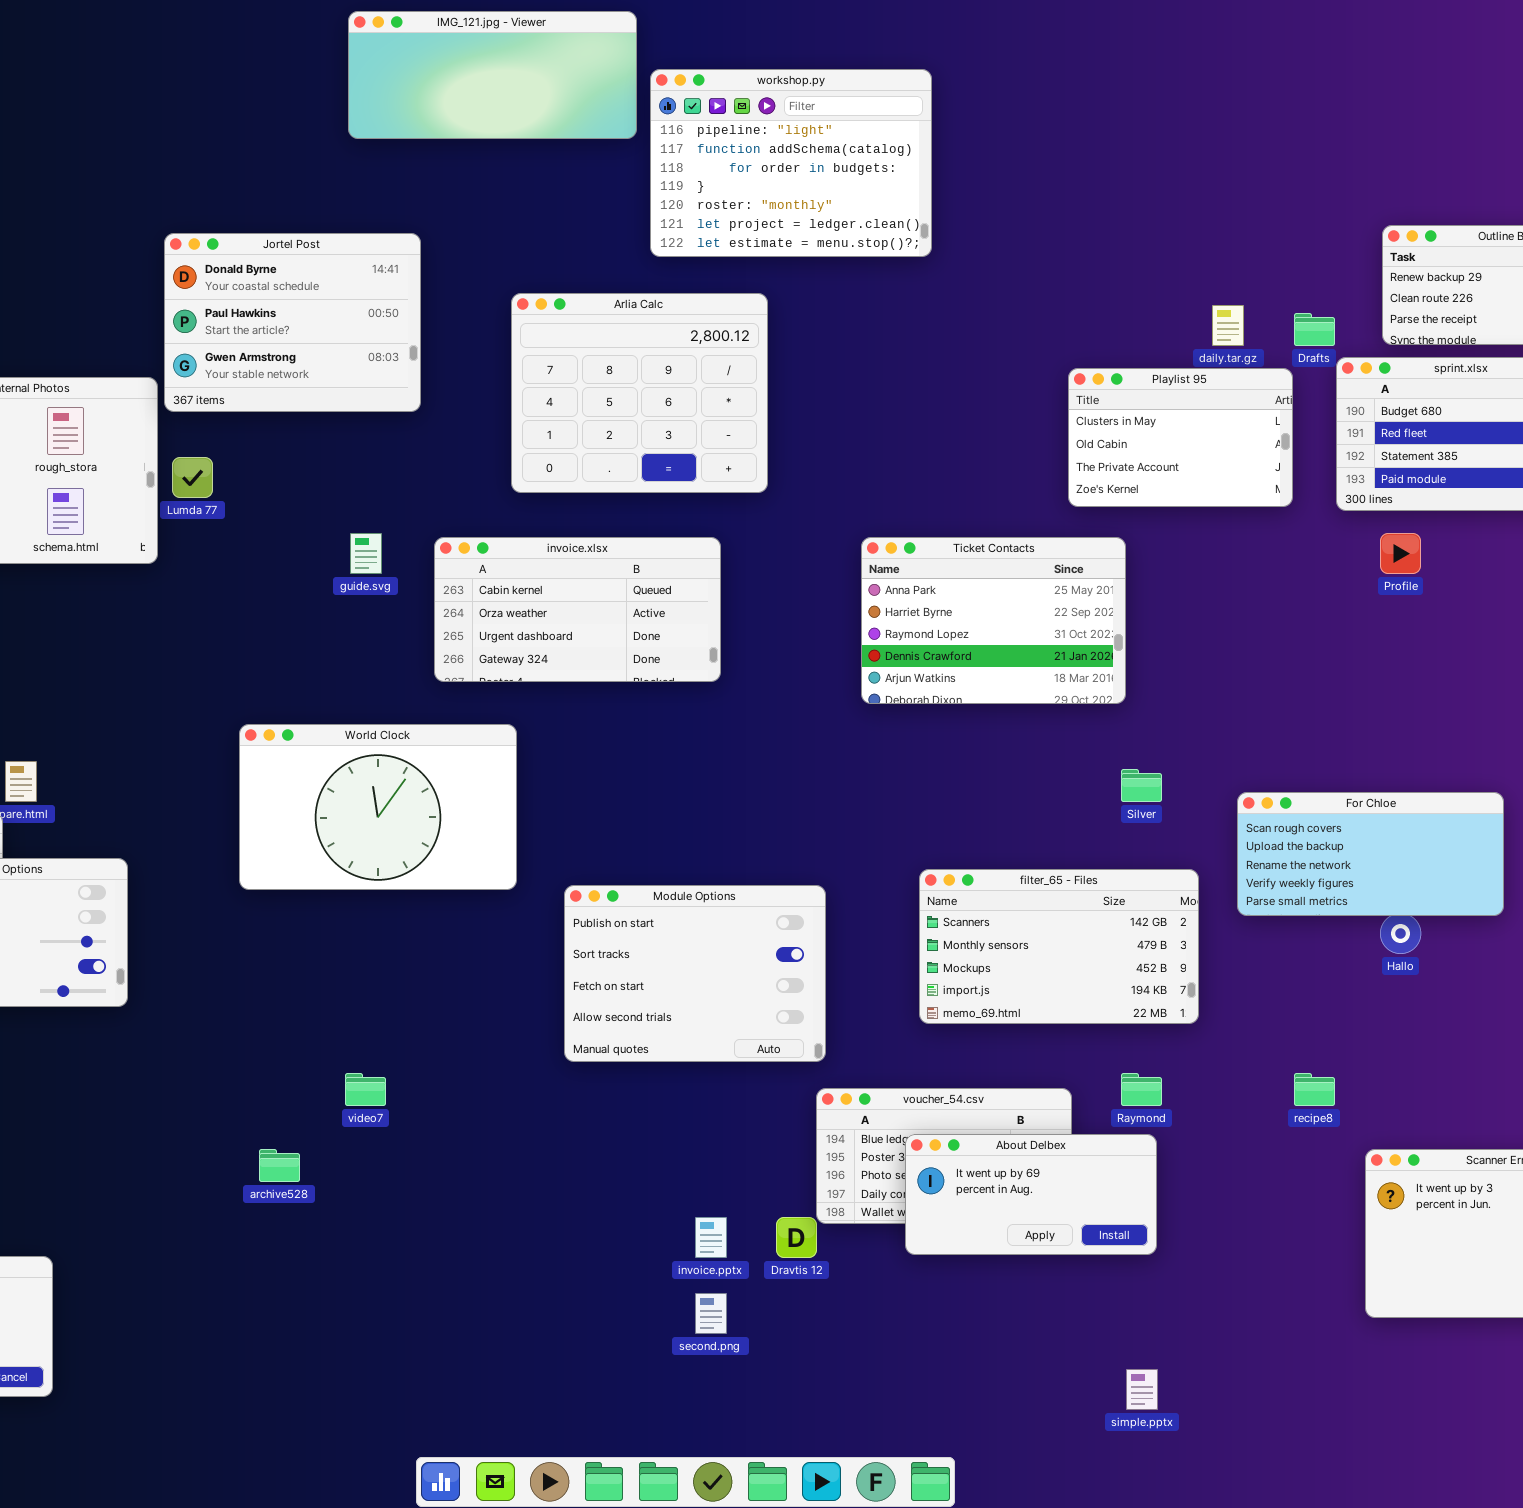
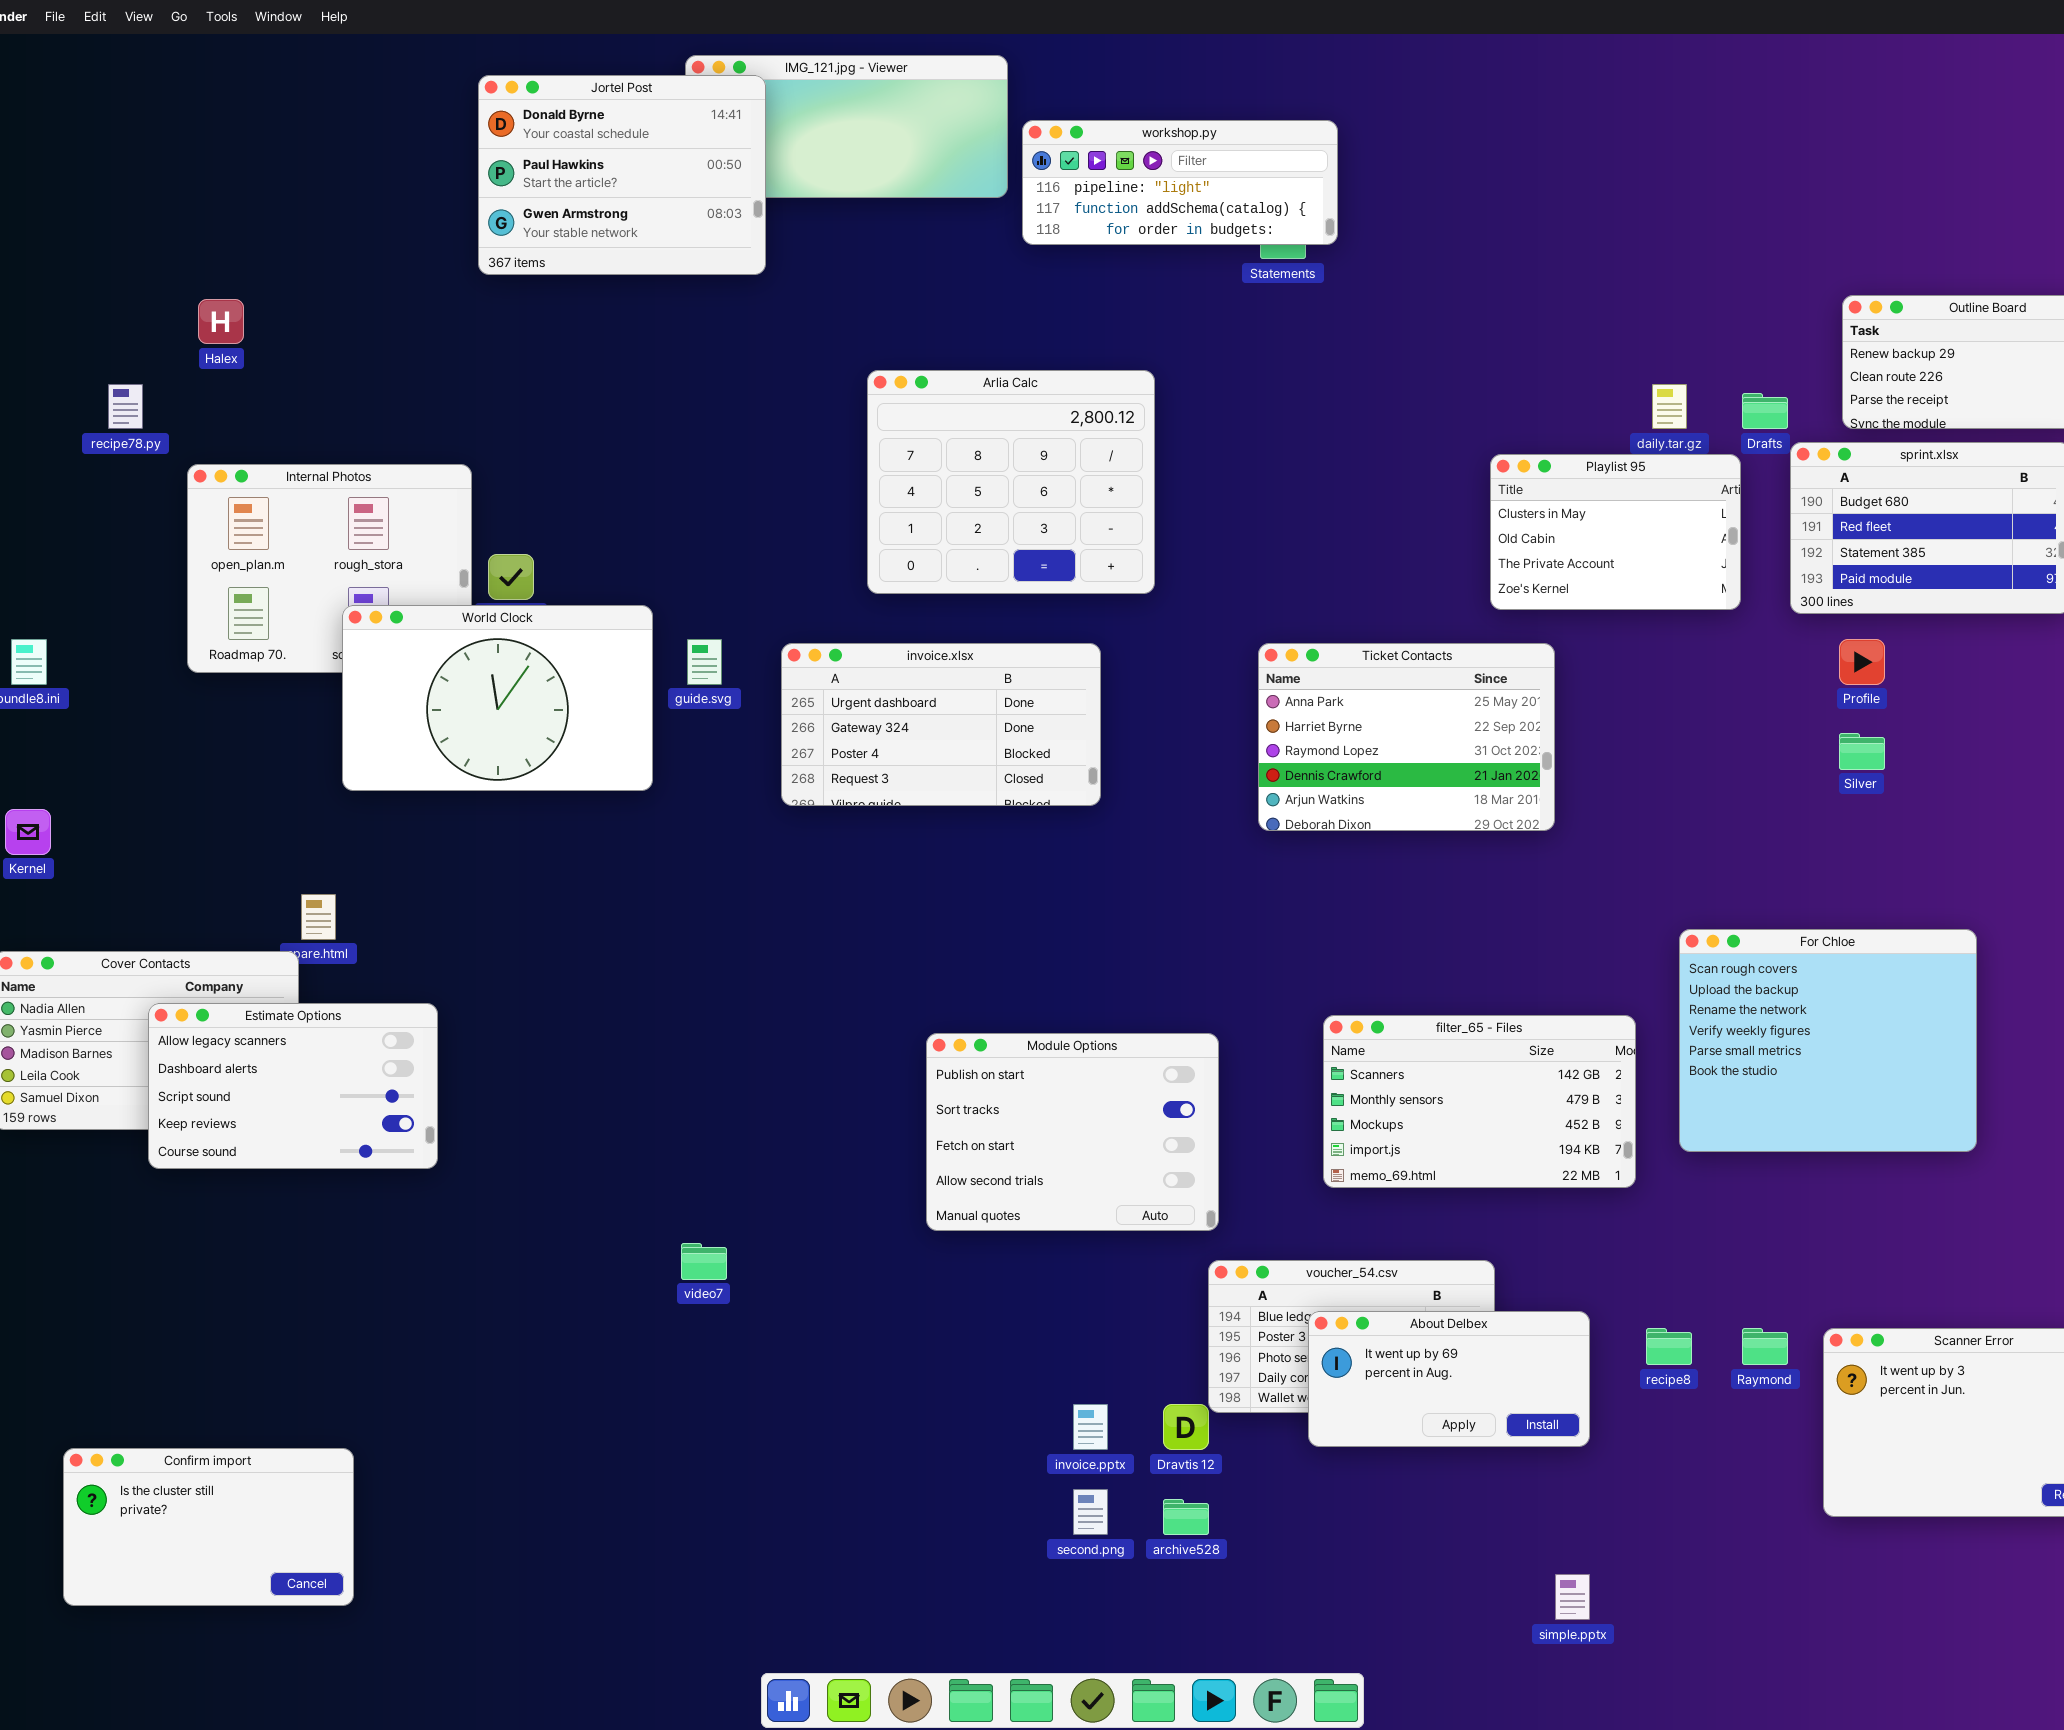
workshop.py: [650,69,932,257] -> [1022,120,1338,245], resized
Jortel Post: [164,233,421,412] -> [478,75,766,275], moved
invoice.xlsx: [434,537,721,682] -> [781,643,1101,806], scrolled down 2 rows
World Clock: [239,724,517,890] -> [342,605,653,791], moved
Silver: [1121,769,1162,802] -> [1839,733,1885,770], moved
For Chloe: [1237,792,1504,916] -> [1679,929,1977,1152], resized
Raymond: [1121,1073,1162,1106] -> [1742,1328,1788,1365], moved
recipe8: [1294,1073,1335,1106] -> [1646,1328,1692,1365], moved
archive528: [259,1149,300,1182] -> [1163,1499,1209,1535], moved

